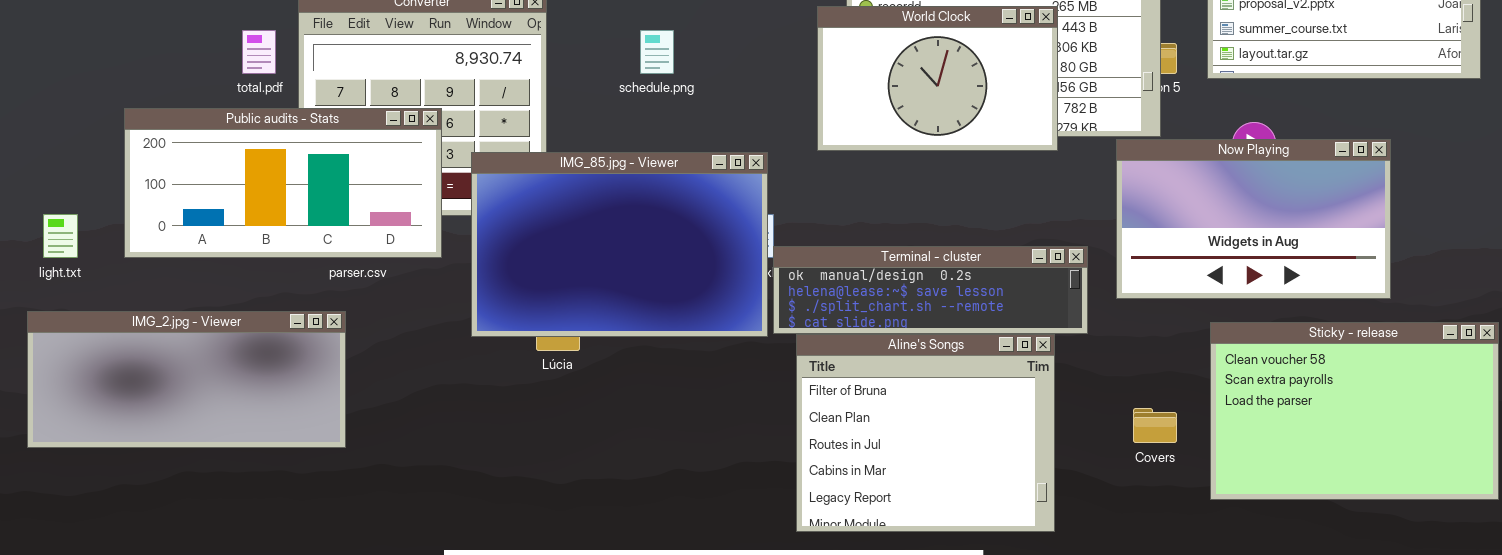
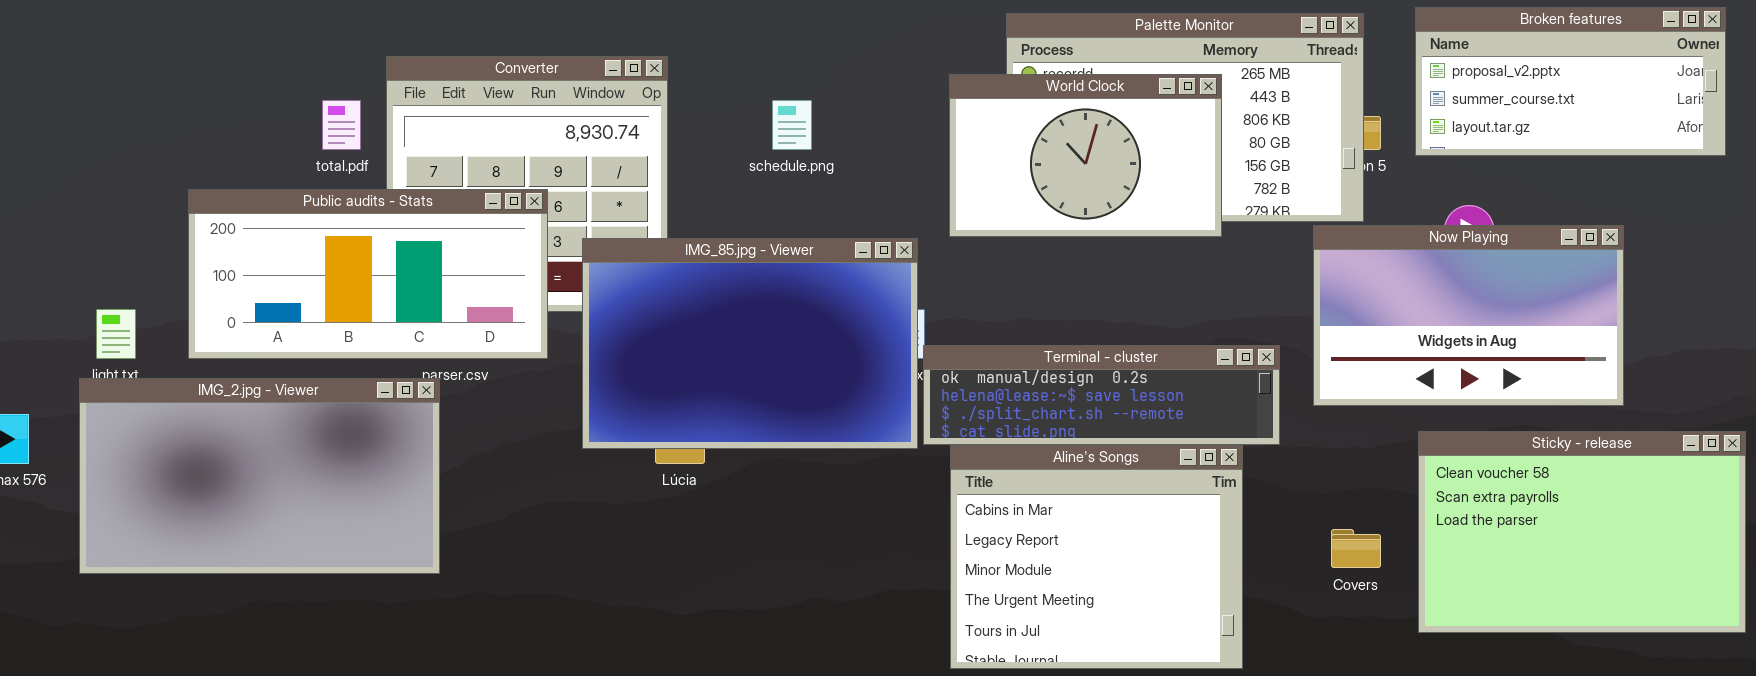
World Clock: [817,6,1058,151] -> [949,74,1222,237], moved
IMG_2.jpg - Viewer: [27,311,346,448] -> [79,378,440,574], resized
Aline's Songs: [796,334,1055,532] -> [950,445,1243,669], scrolled down 3 rows

